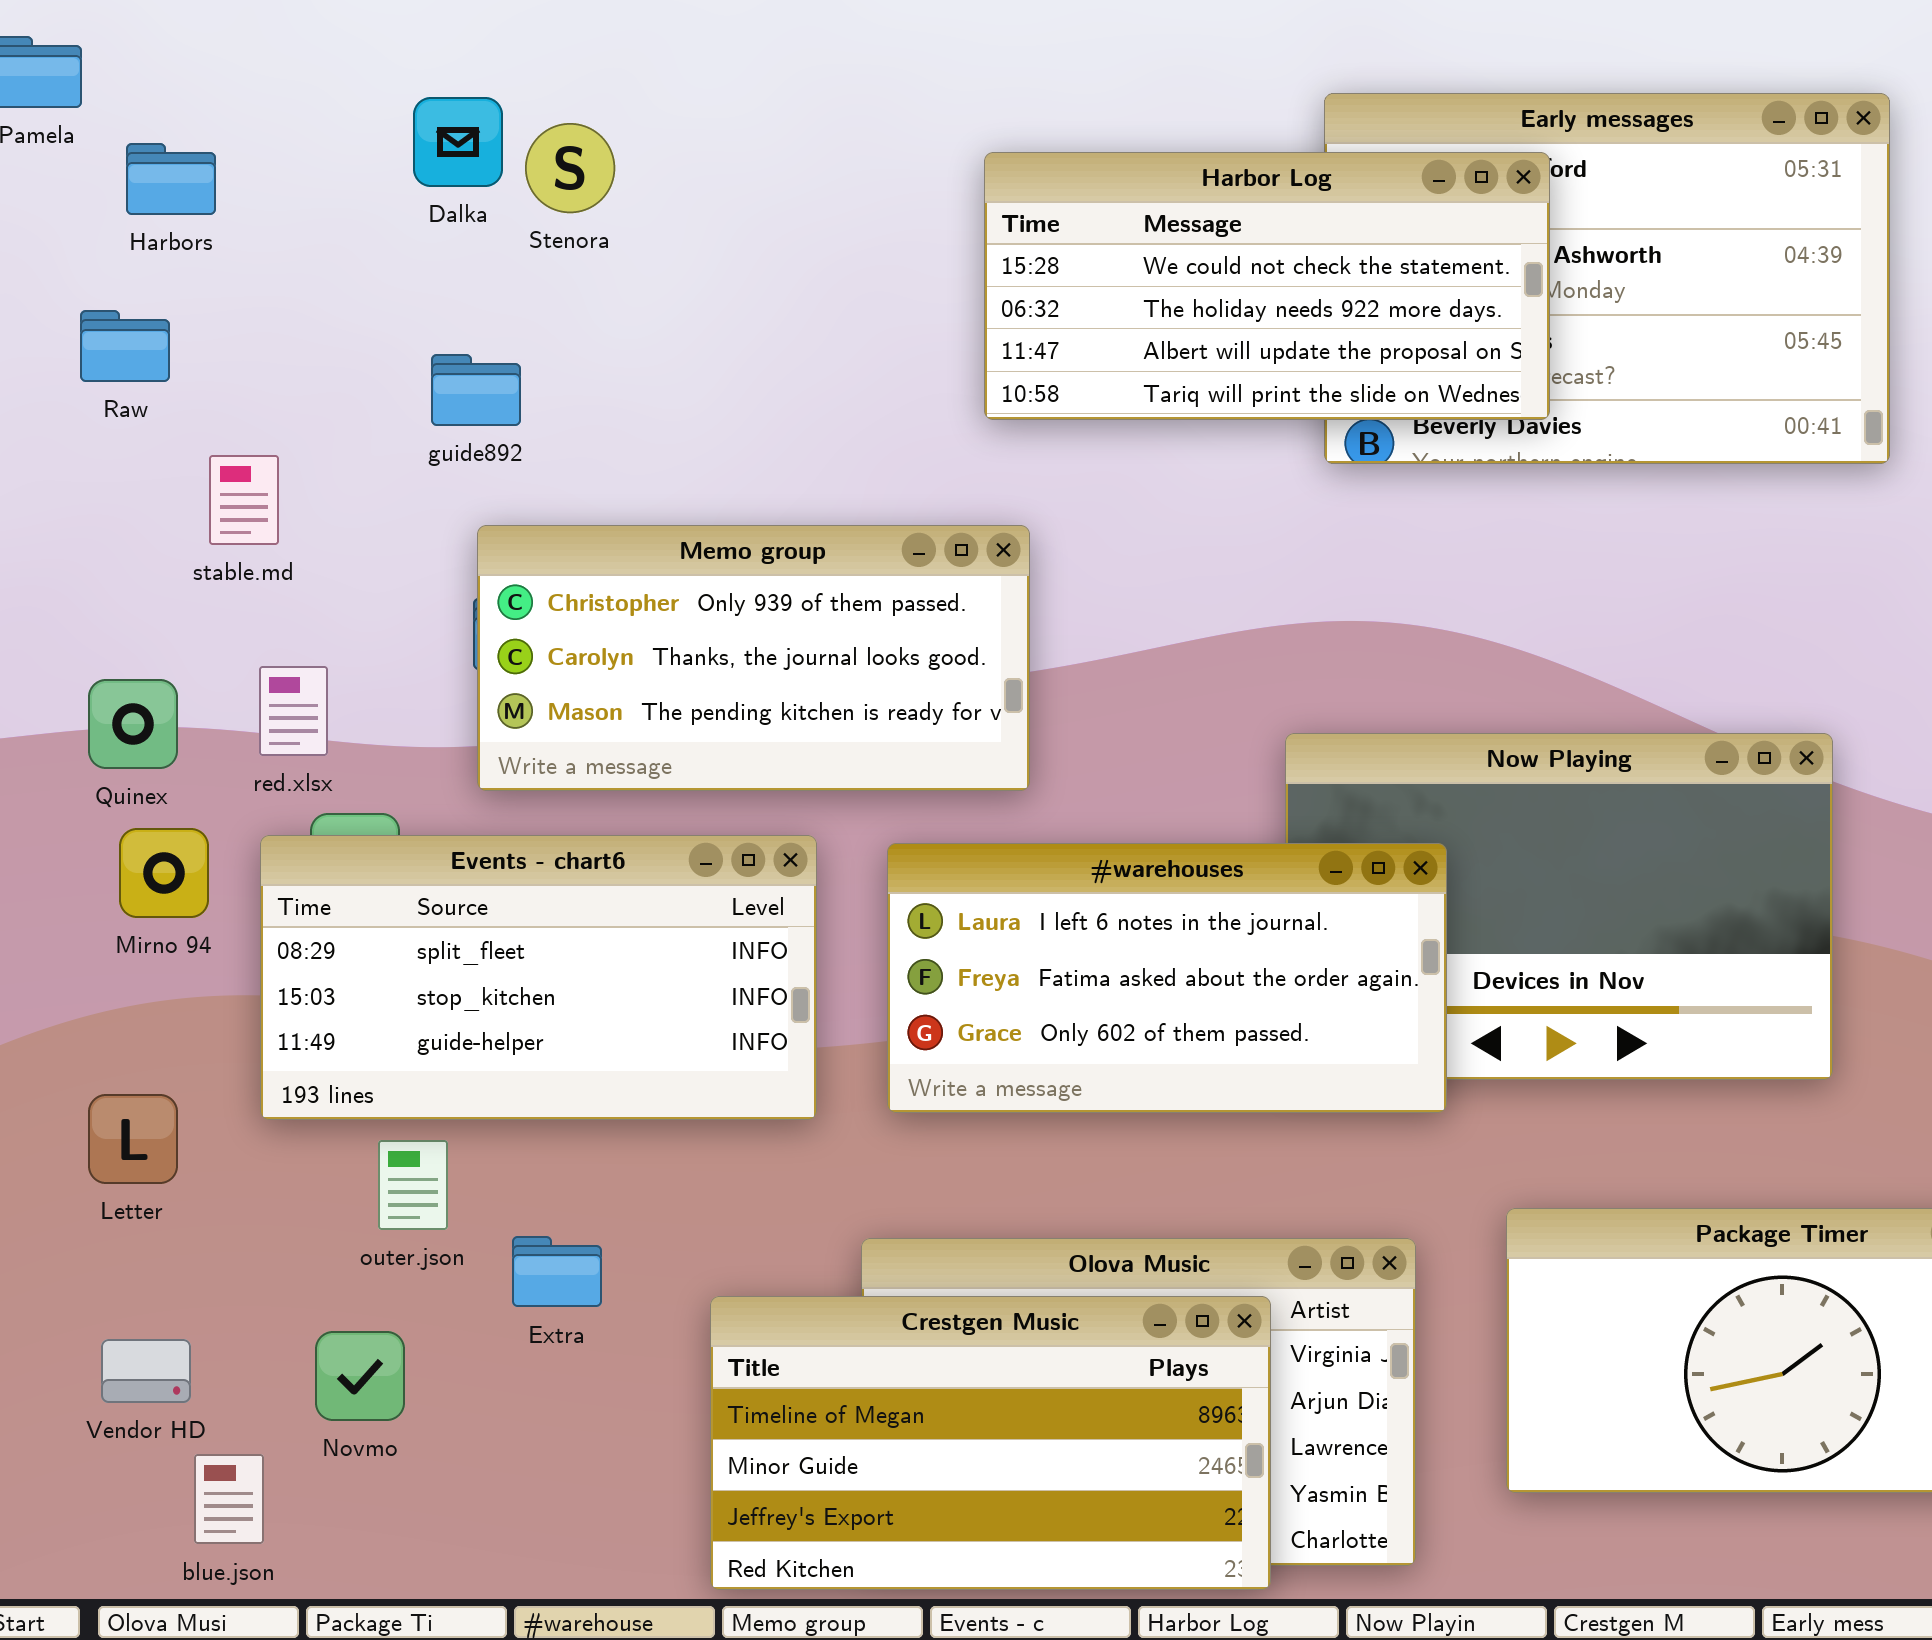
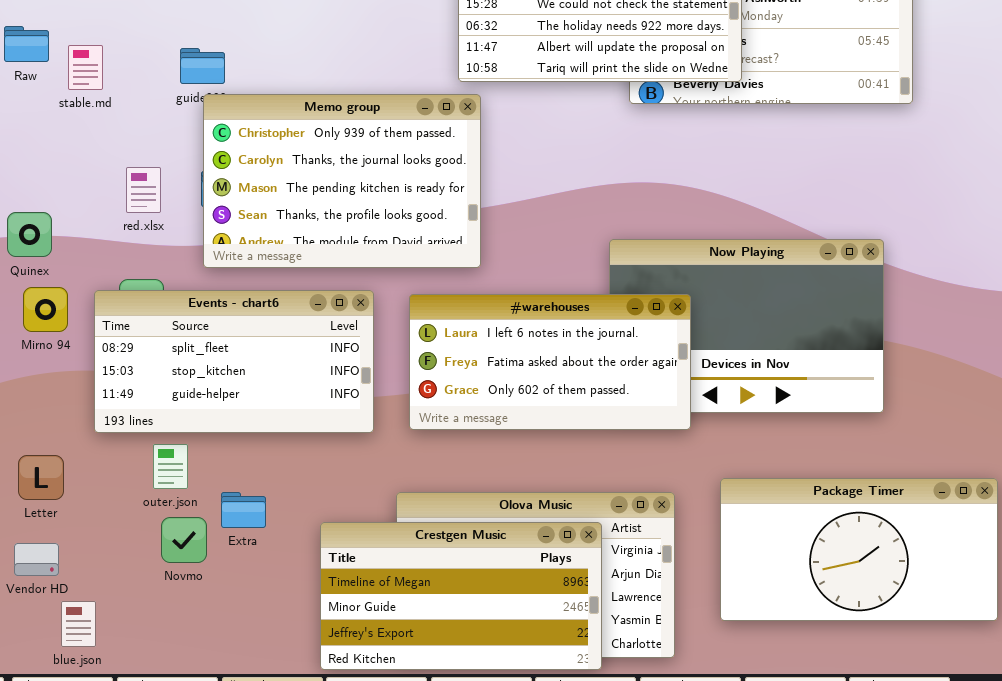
stable.md: [209,455,279,545] -> [68,45,103,90], moved
Memo group: [477,525,1030,791] -> [203,94,481,268], resized
red.xlsx: [259,666,328,756] -> [126,167,161,213], moved
Letter: [88,1094,178,1184] -> [18,455,64,500], moved
Novmo: [315,1331,405,1421] -> [161,517,207,563], moved

